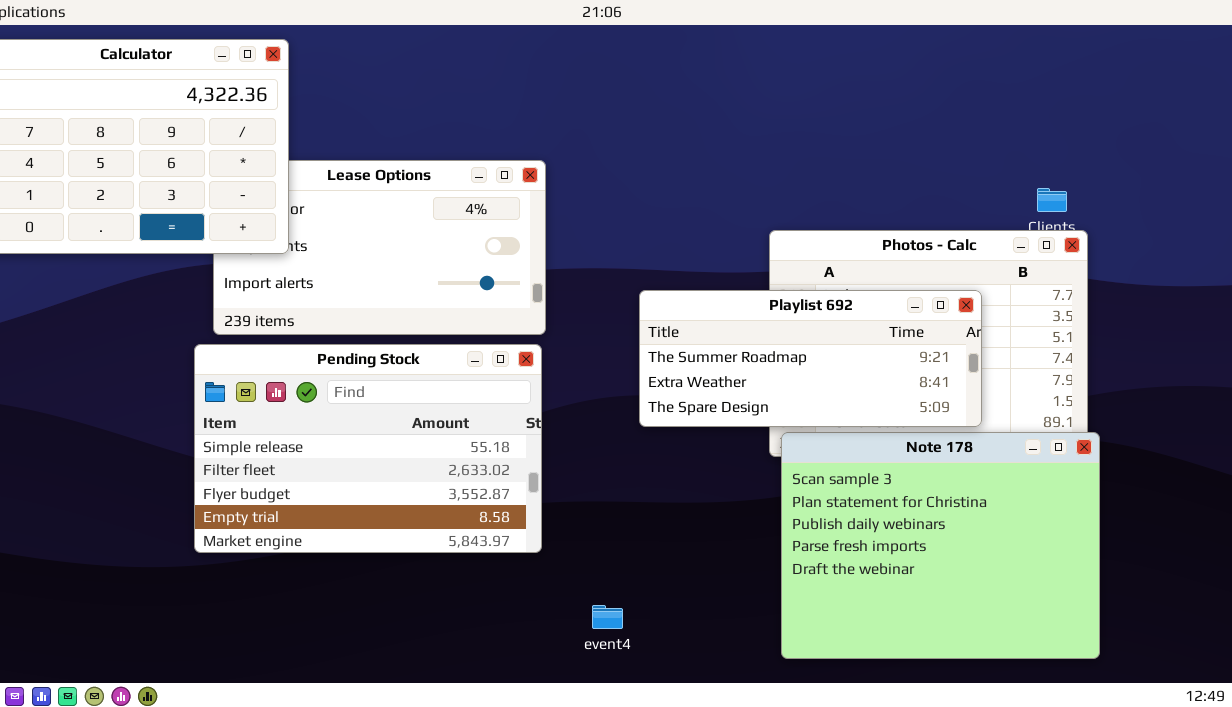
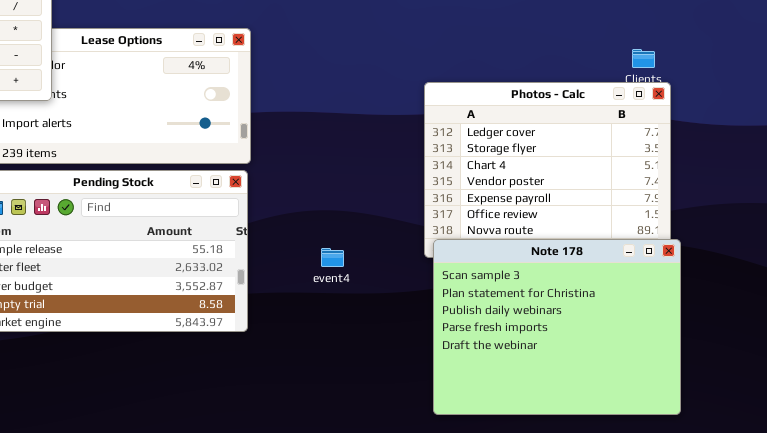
Playlist 692: [639,290,982,427] -> none, closed
event4: [592,605,623,629] -> [321,248,344,267], moved

